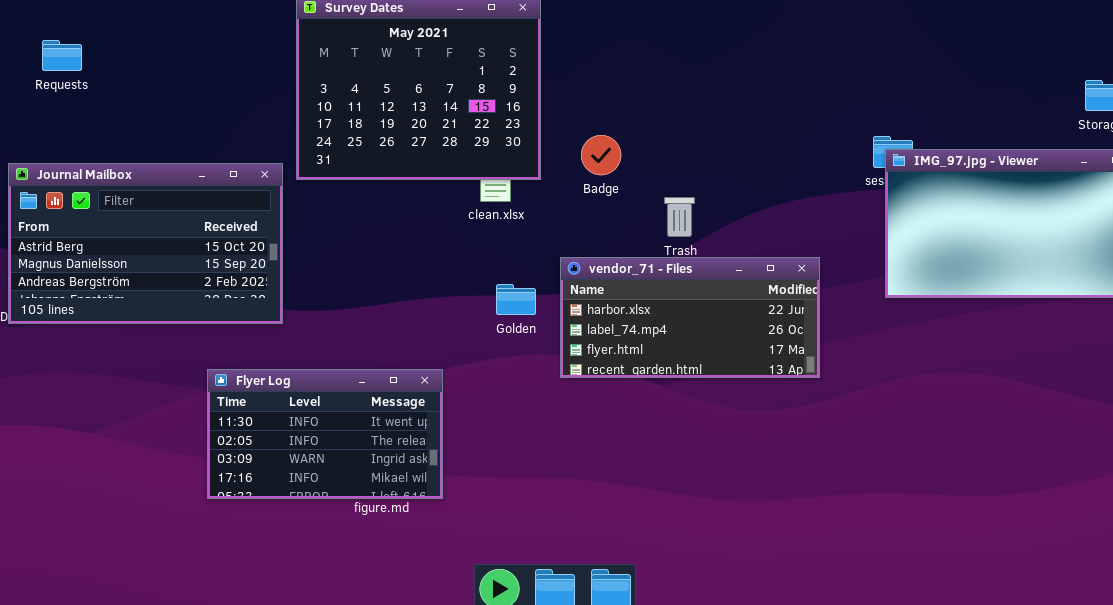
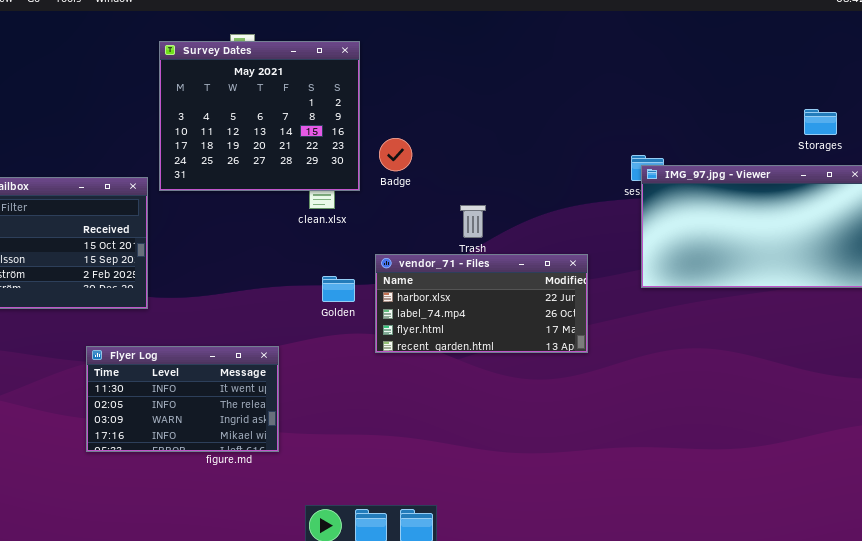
Badge: [581,135,621,175] -> [379,138,412,171], moved

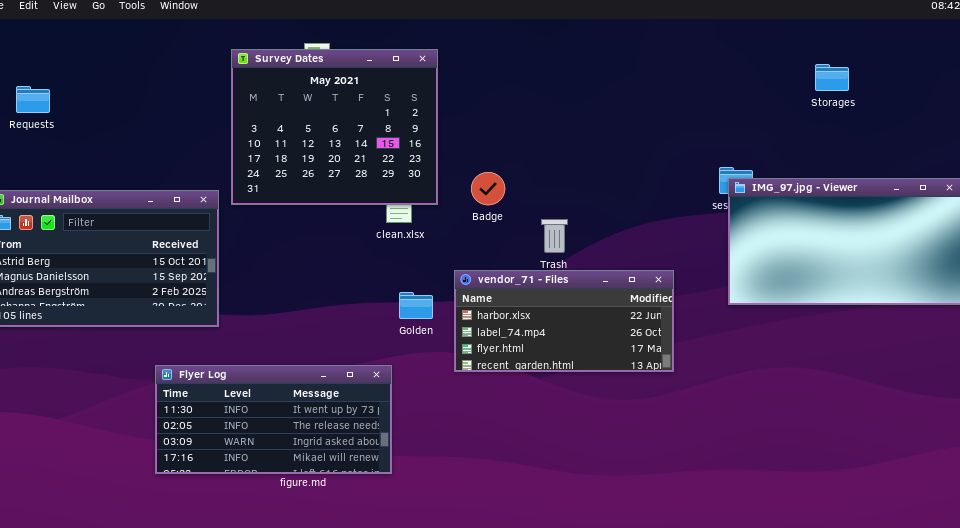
Storages: [804,109,837,135] -> [815,64,849,91], moved
Badge: [379,138,412,171] -> [471,172,505,205], moved
Flyer Log: [86,346,279,452] -> [155,365,392,474], resized

